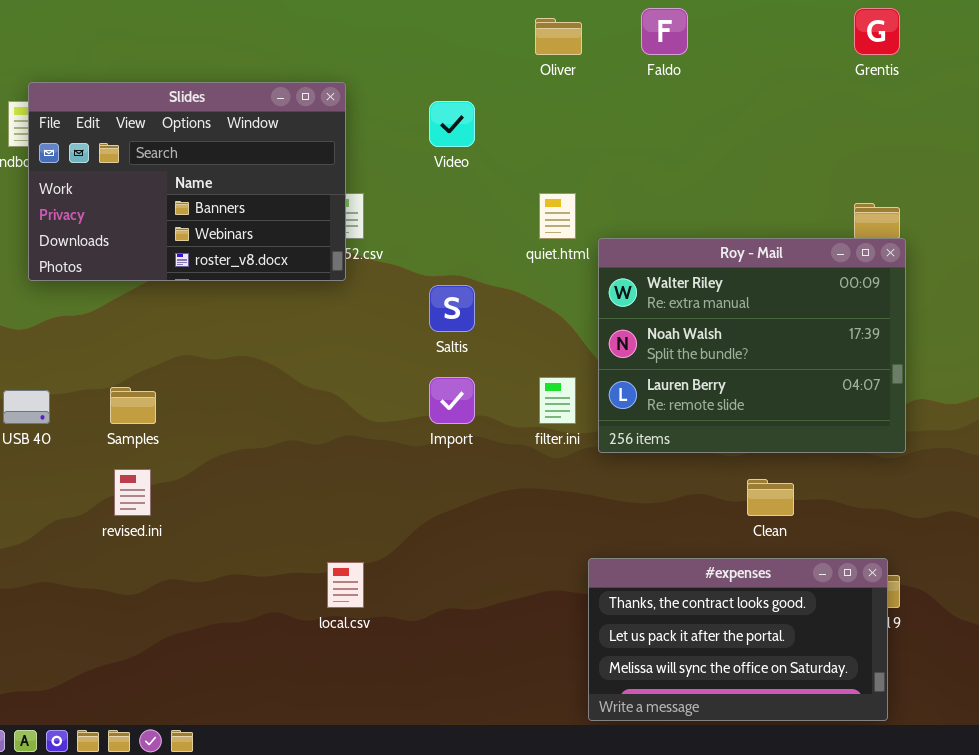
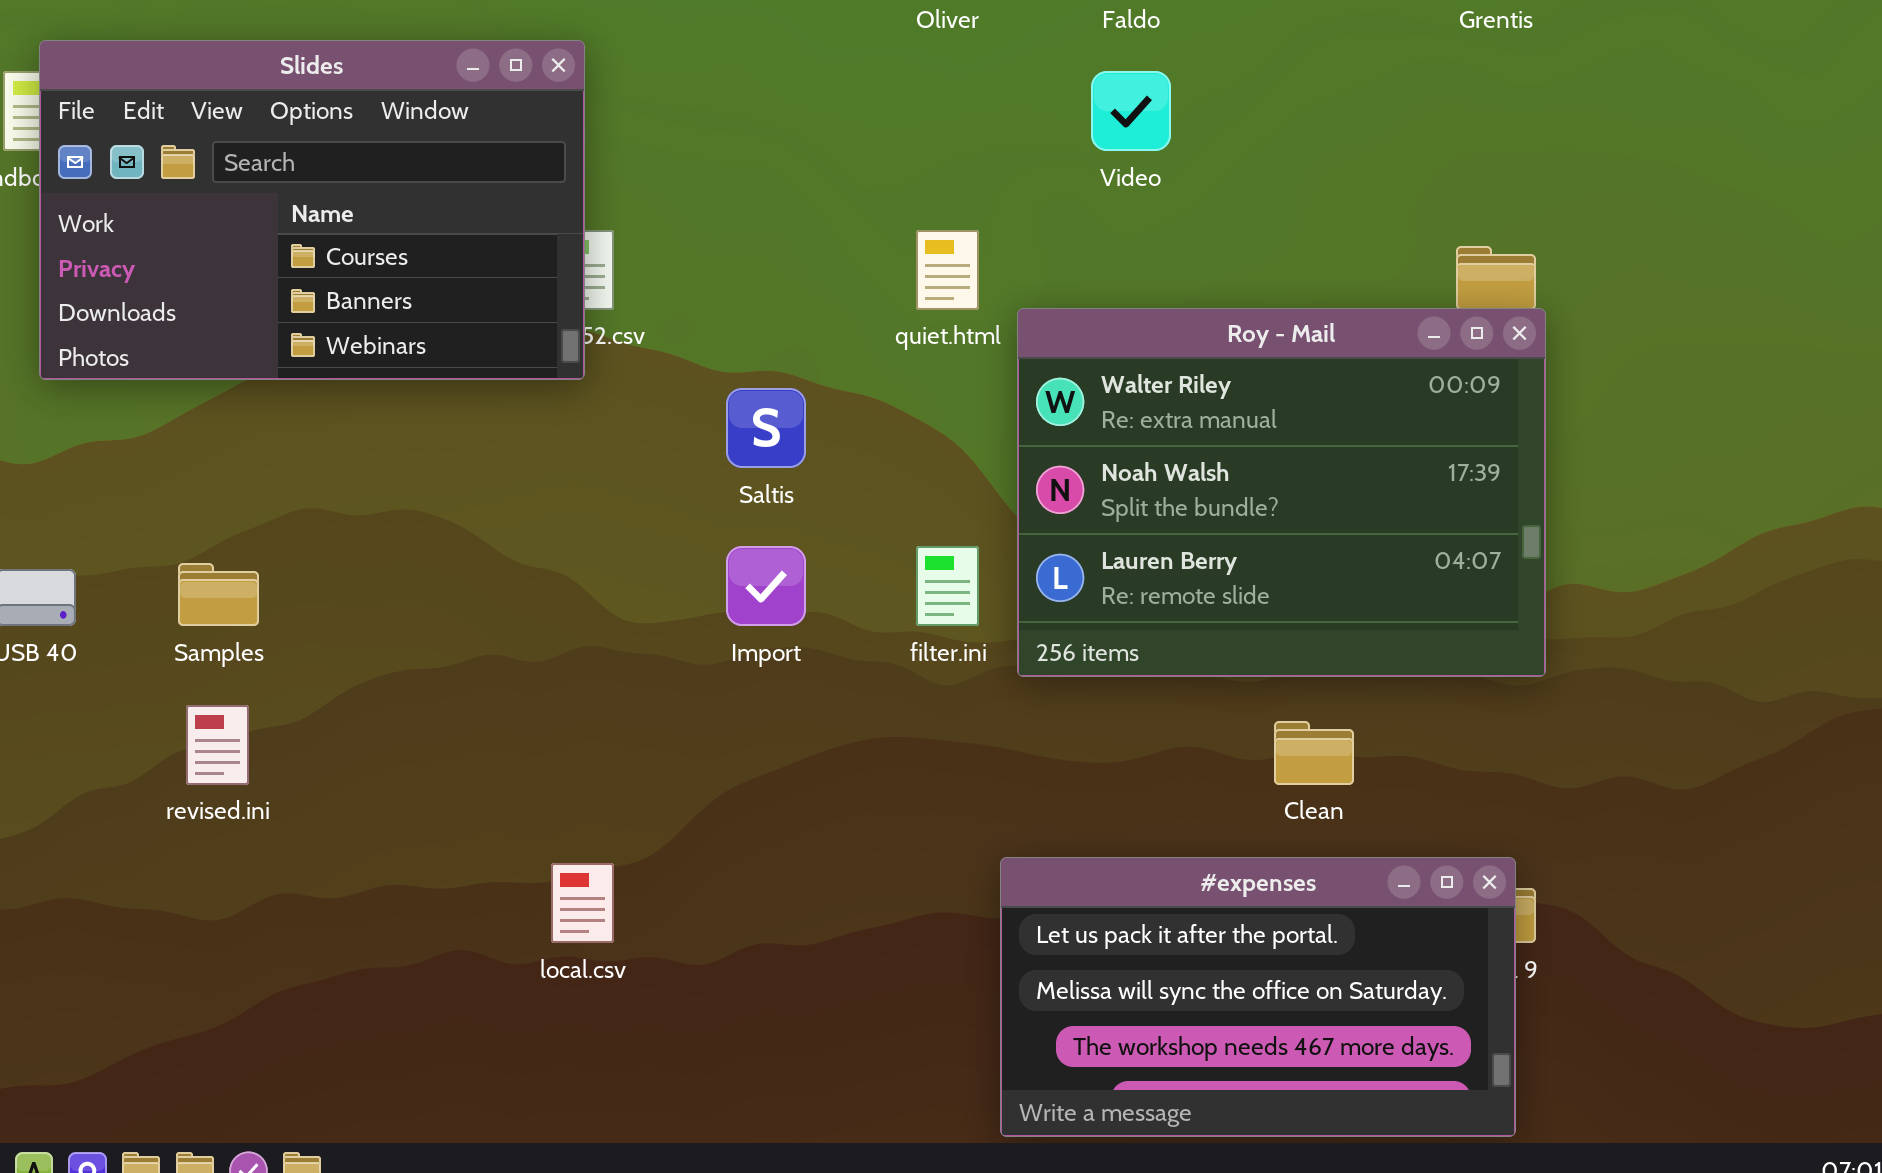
Slides: [28,82,346,281] -> [39,40,585,380], scrolled up 1 row
Video: [429,101,475,147] -> [1091,71,1171,151], moved
#expenses: [588,558,888,721] -> [1000,857,1516,1137], scrolled down 1 row

